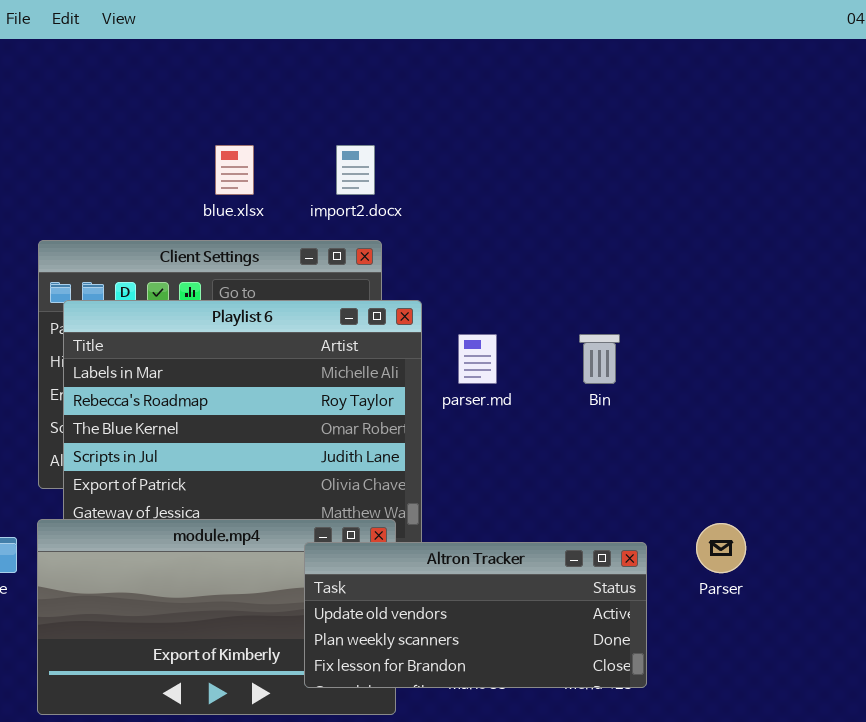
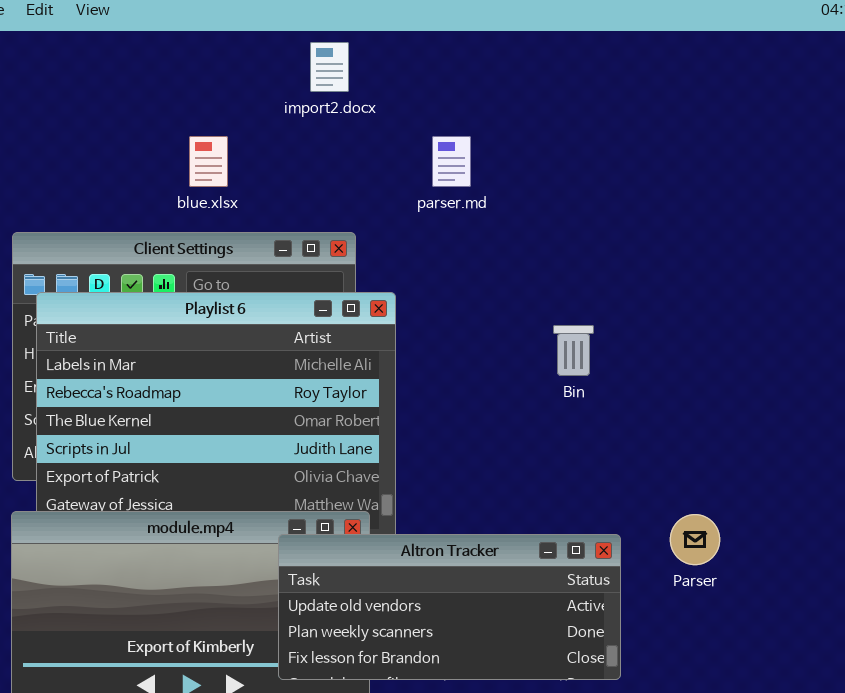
import2.docx: [336,145,375,195] -> [310,42,349,92], moved
parser.md: [458,334,497,384] -> [432,136,471,187], moved

